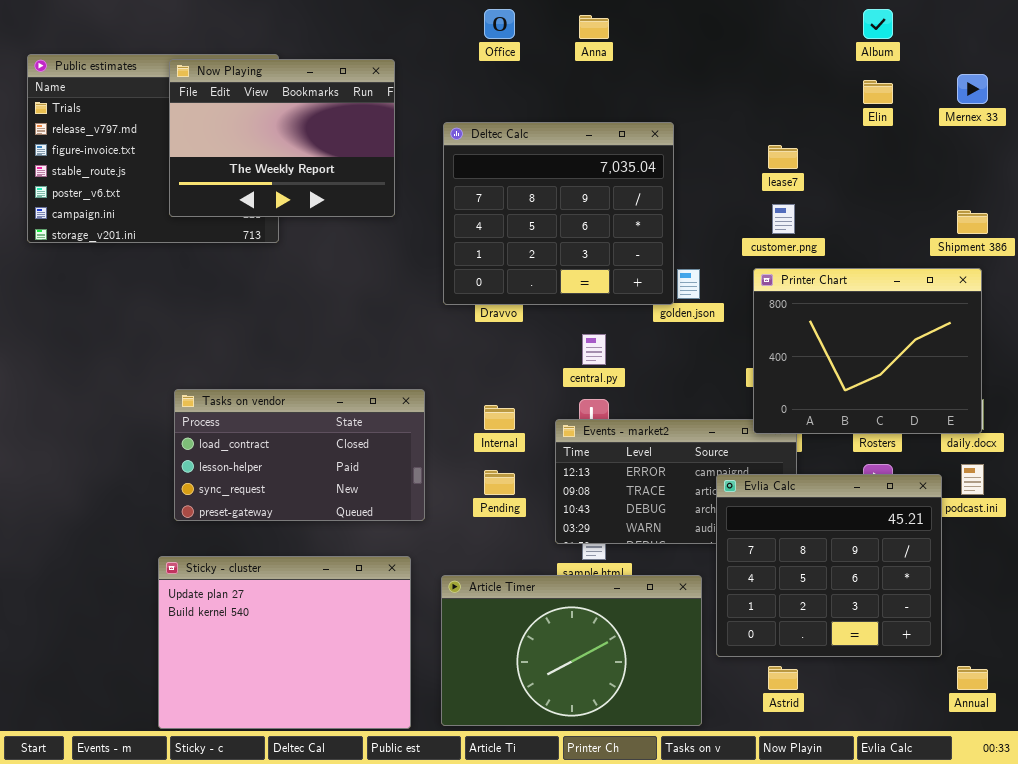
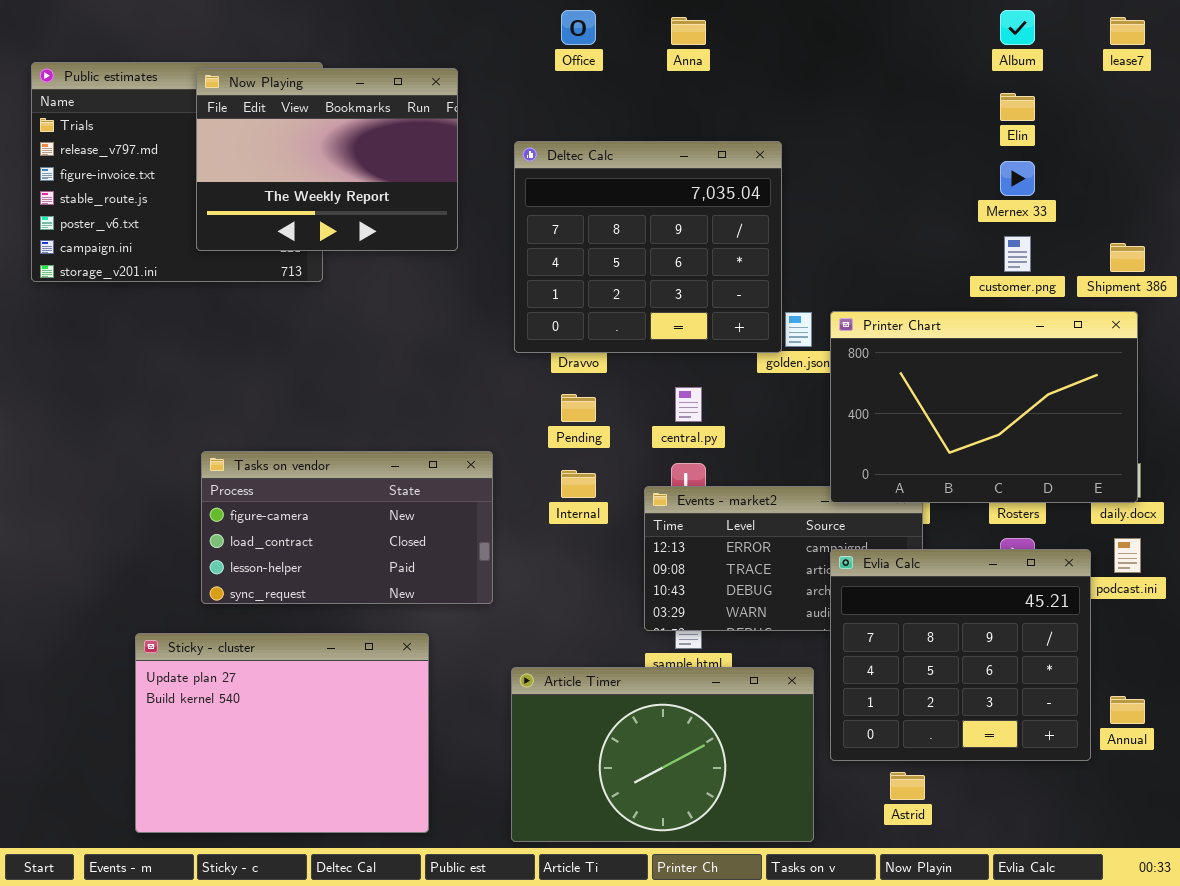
Mernex 33: [957,74,988,104] -> [1000,161,1035,196], moved
lease7: [768,145,798,169] -> [1110,17,1145,45], moved
customer.png: [772,204,795,234] -> [1004,236,1031,272], moved
Printer Chart: [753,268,982,434] -> [830,311,1138,503], resized
Tasks on vendor: [174,389,425,521] -> [201,451,493,604], scrolled up 1 row
Pending: [484,470,515,495] -> [561,394,596,422], moved
Sticky - cluster: [158,556,411,729] -> [135,633,429,833], moved
Annual: [957,666,988,690] -> [1110,696,1145,724], moved

